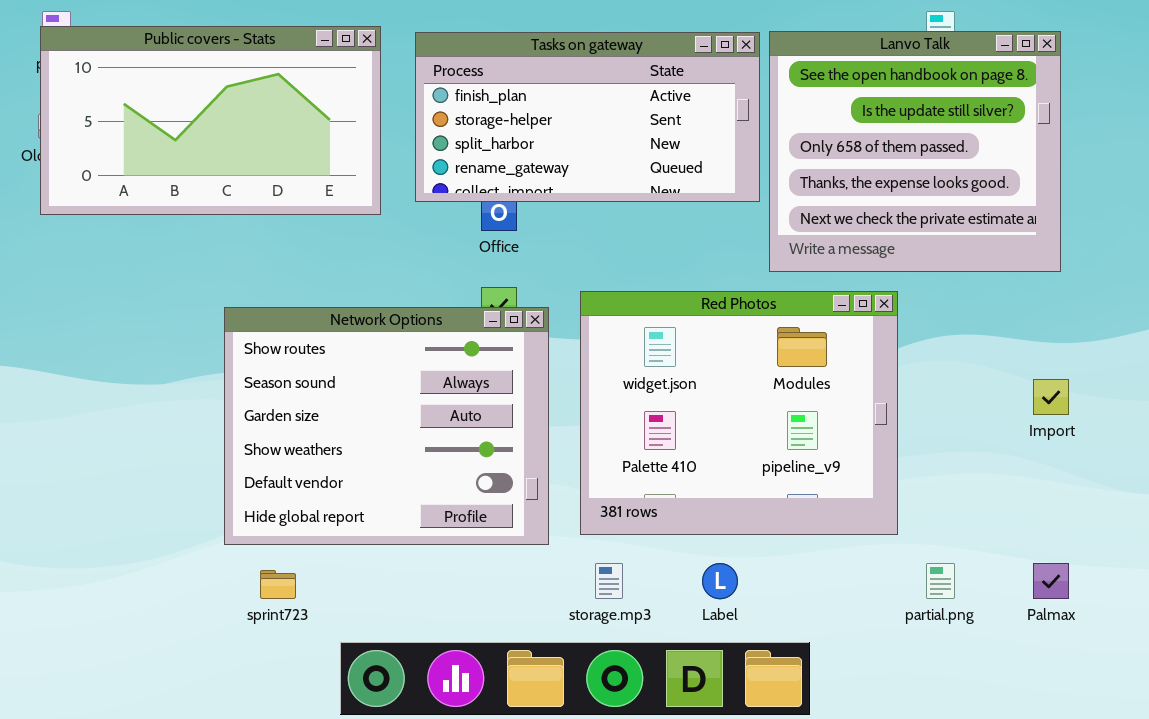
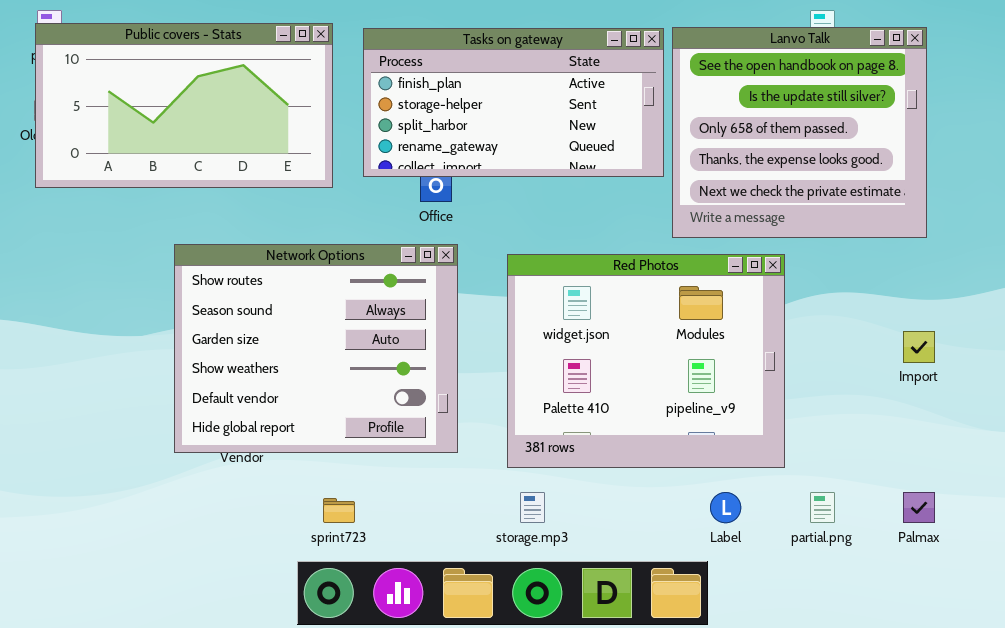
Network Options: [224,307,549,545] -> [174,244,458,453], moved
Label: [702,563,738,599] -> [710,492,741,523], moved
sprint723: [260,570,296,599] -> [323,498,355,523], moved

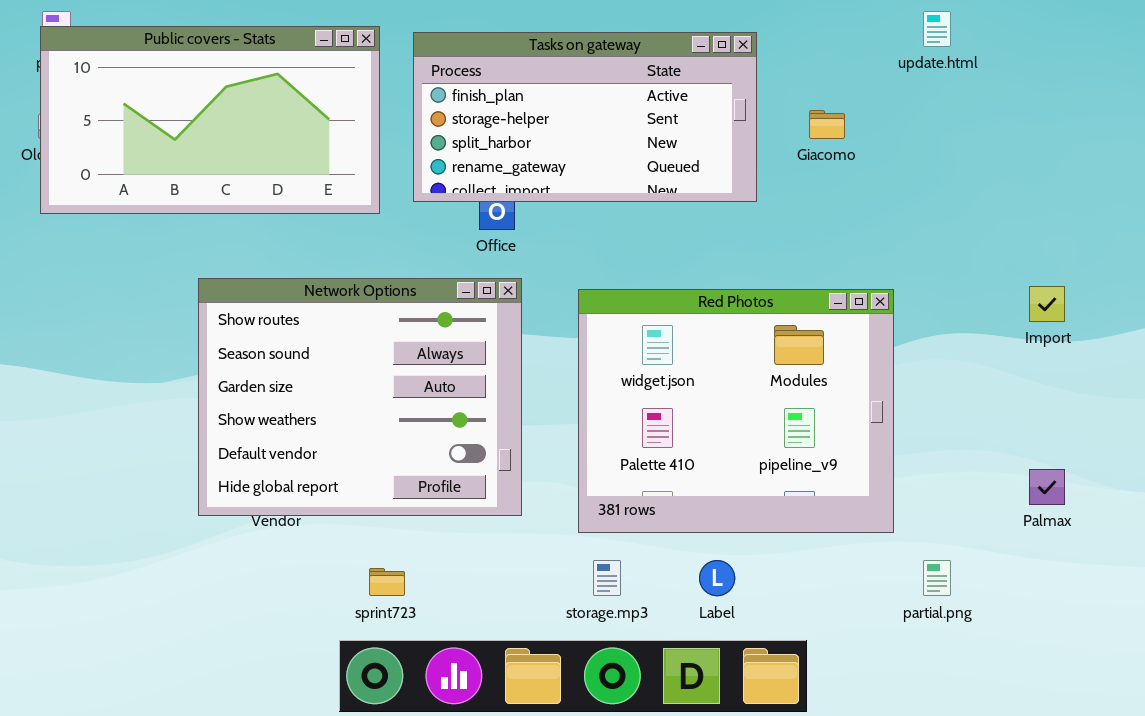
Lanvo Talk: [672,27,927,238] -> none, closed
Import: [903,331,935,363] -> [1029,286,1065,322], moved
Label: [710,492,741,523] -> [699,560,735,596], moved
Palmax: [903,492,935,523] -> [1029,469,1065,505], moved

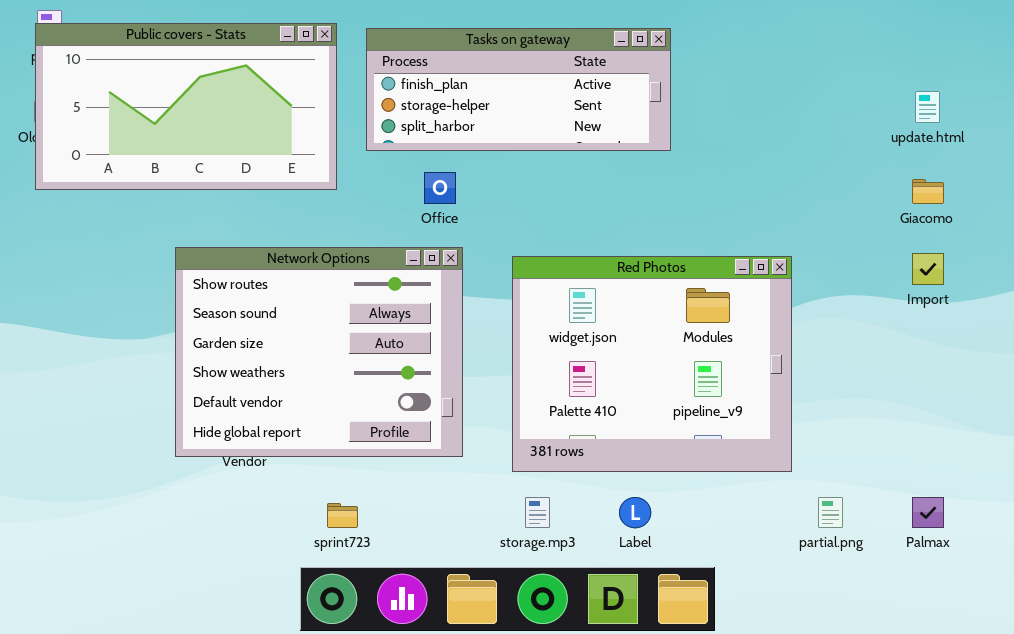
update.html: [923,11,951,47] -> [915,91,940,123], moved
Tasks on gateway: [413,32,757,202] -> [366,28,671,151], resized
Giacomo: [809,110,845,139] -> [912,179,944,204], moved
Palmax: [1029,469,1065,505] -> [912,497,944,528], moved

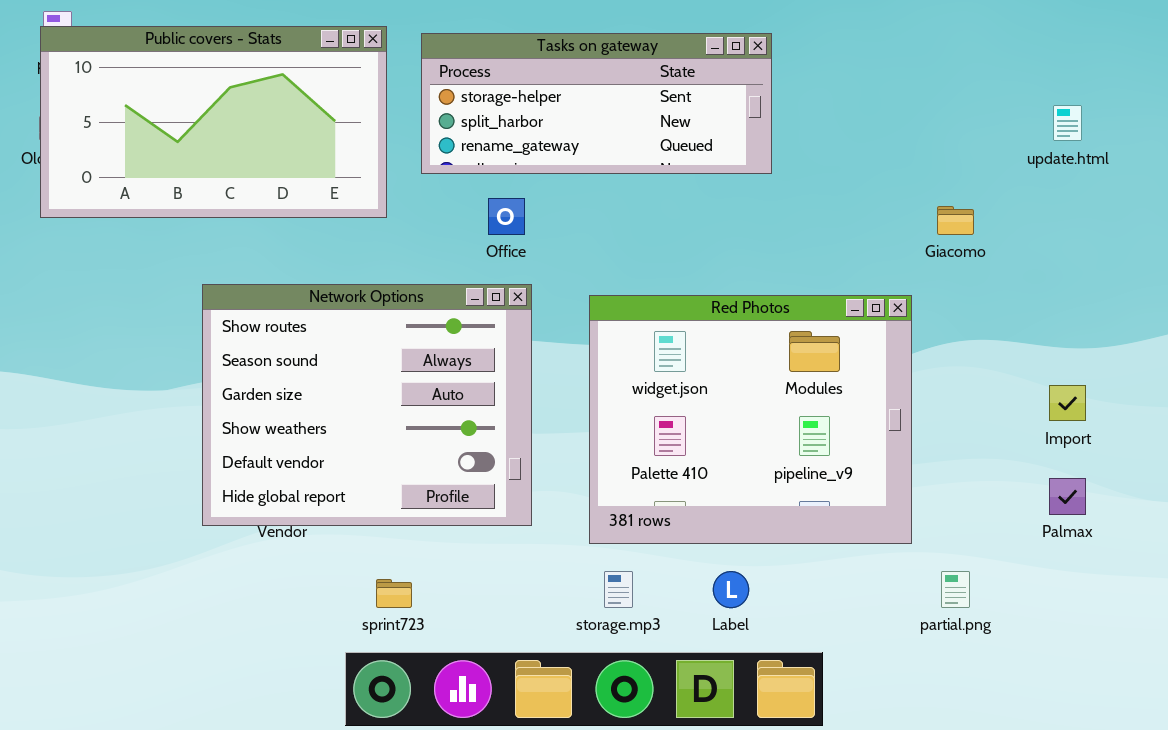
Tasks on gateway: [366,28,671,151] -> [421,33,772,174], scrolled down 1 row
Giacomo: [912,179,944,204] -> [937,206,974,235], moved
Import: [912,253,944,285] -> [1049,385,1086,421], moved
Palmax: [912,497,944,528] -> [1049,478,1086,515], moved

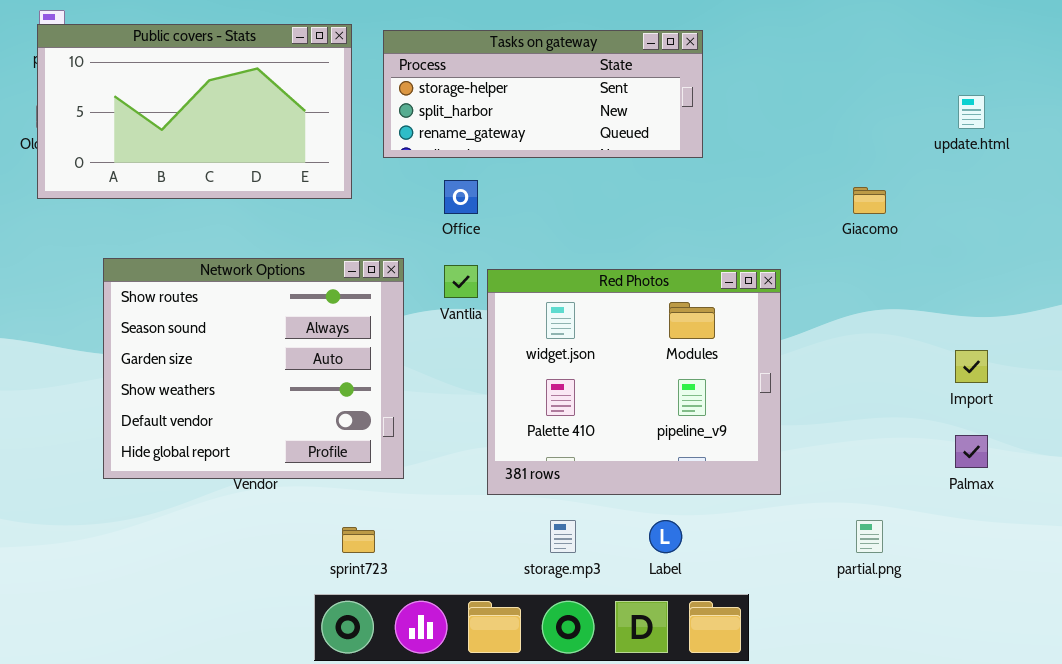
Network Options: [202,284,532,526] -> [103,258,404,479], moved
Red Photos: [589,295,912,544] -> [487,269,781,495], moved

